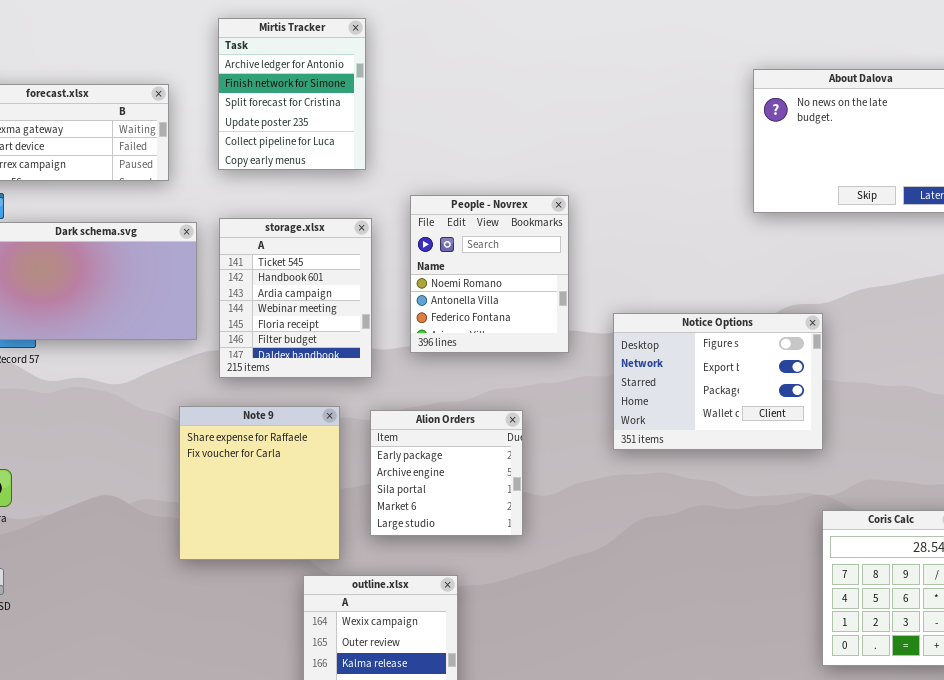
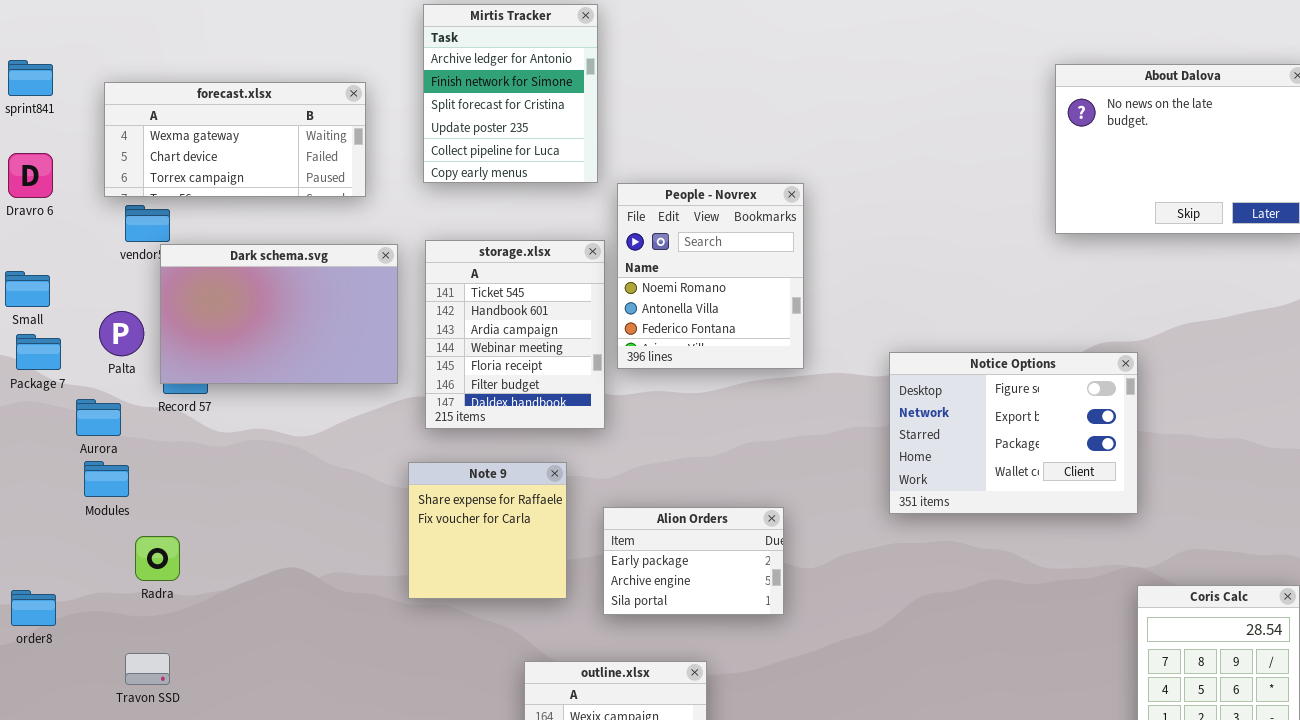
People - Novrex: [410,195,569,353] -> [617,183,804,369], moved
Note 9: [179,406,340,560] -> [408,462,567,599], resized
Alion Orders: [370,410,523,536] -> [603,507,784,615], resized

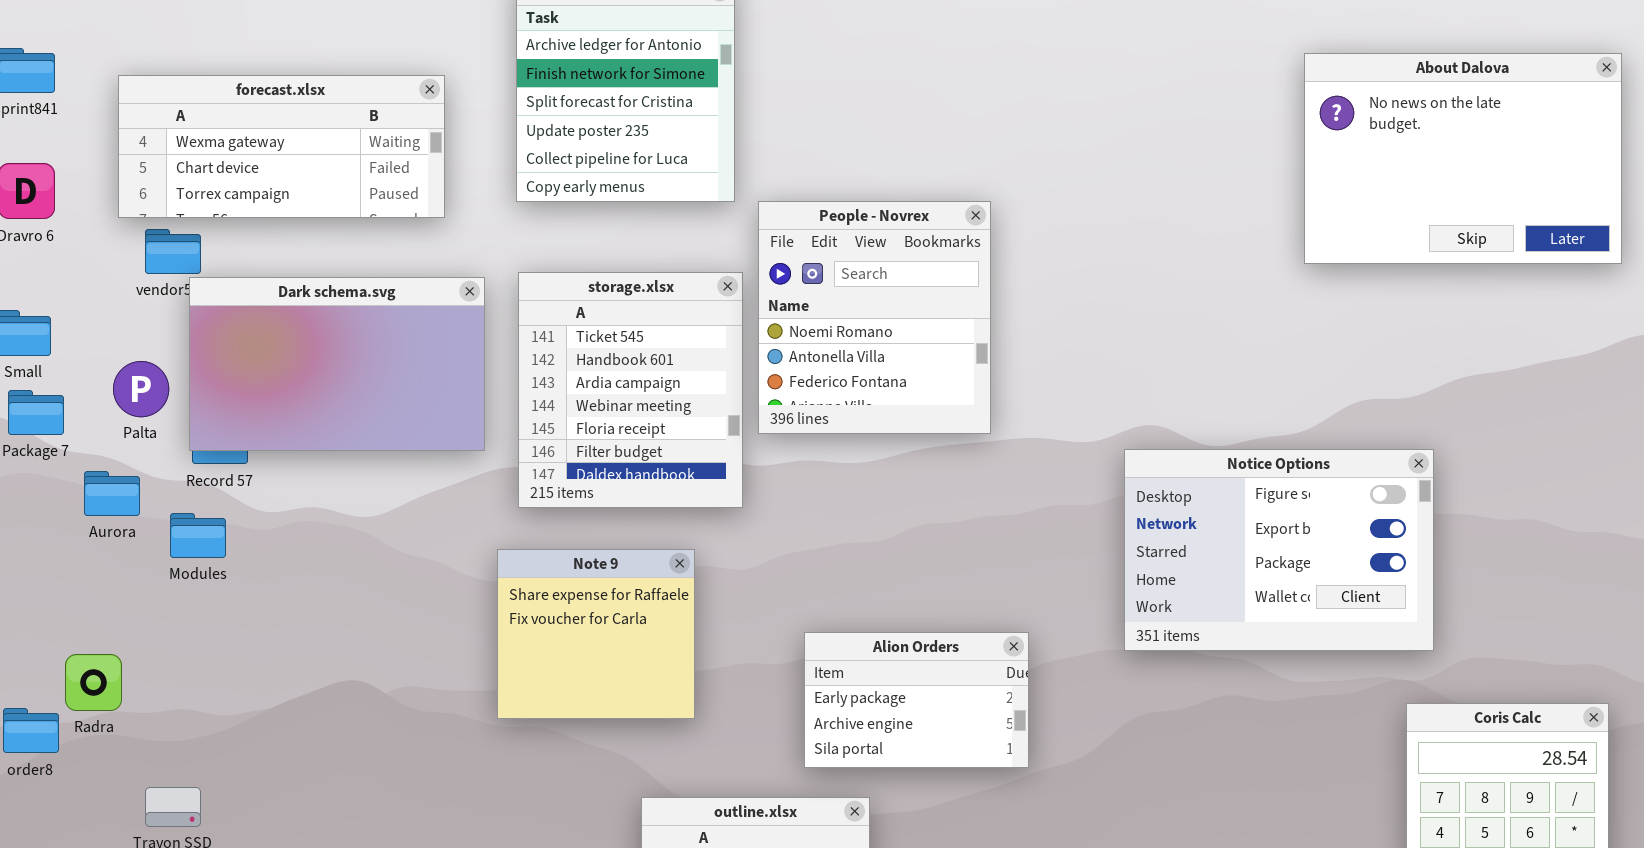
Notice Options: [889,352,1138,514] -> [1124,449,1434,651], moved
Modules: [84,461,129,497] -> [170,513,226,558], moved
Alion Orders: [603,507,784,615] -> [804,632,1029,768], moved
Radra: [135,536,180,581] -> [65,654,122,711], moved

